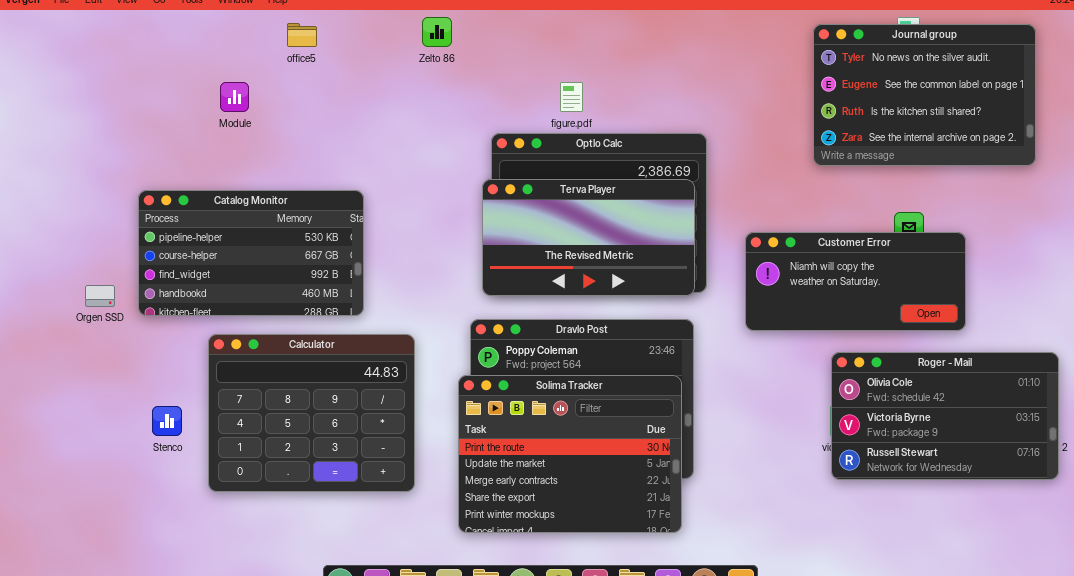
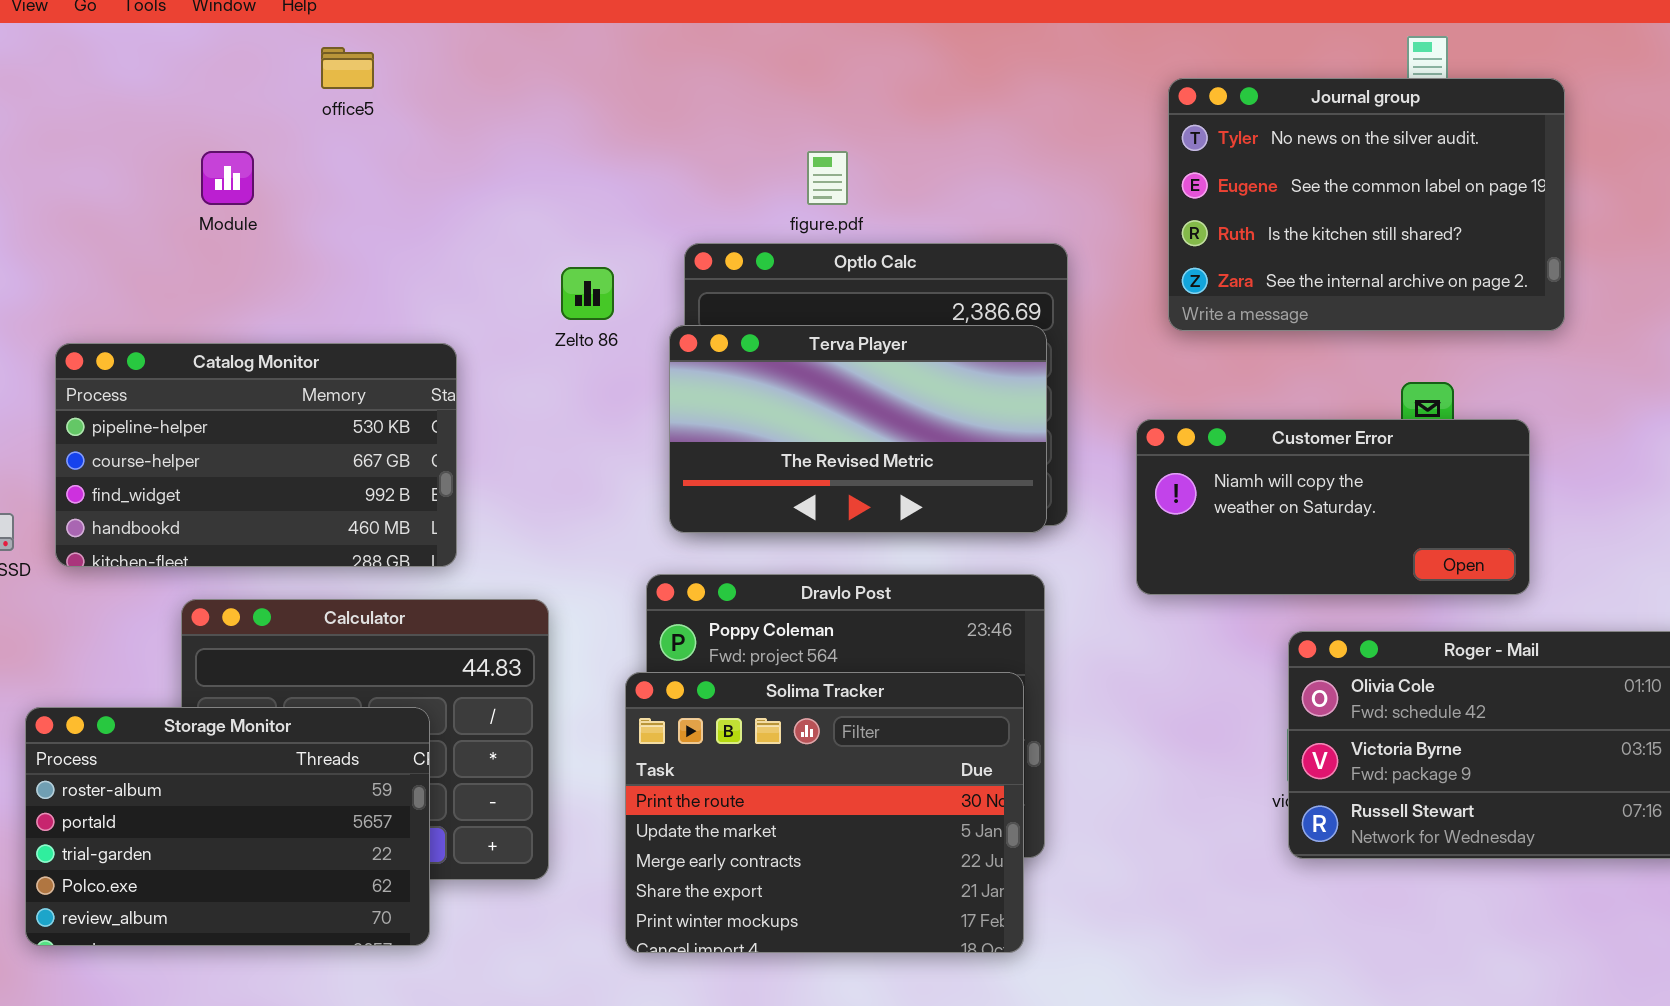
Zelto 86: [422,17,452,47] -> [561,267,614,320], moved
Journal group: [813,24,1036,166] -> [1168,78,1565,331], moved
Storage Monitor: none -> [25,707,430,946], opened

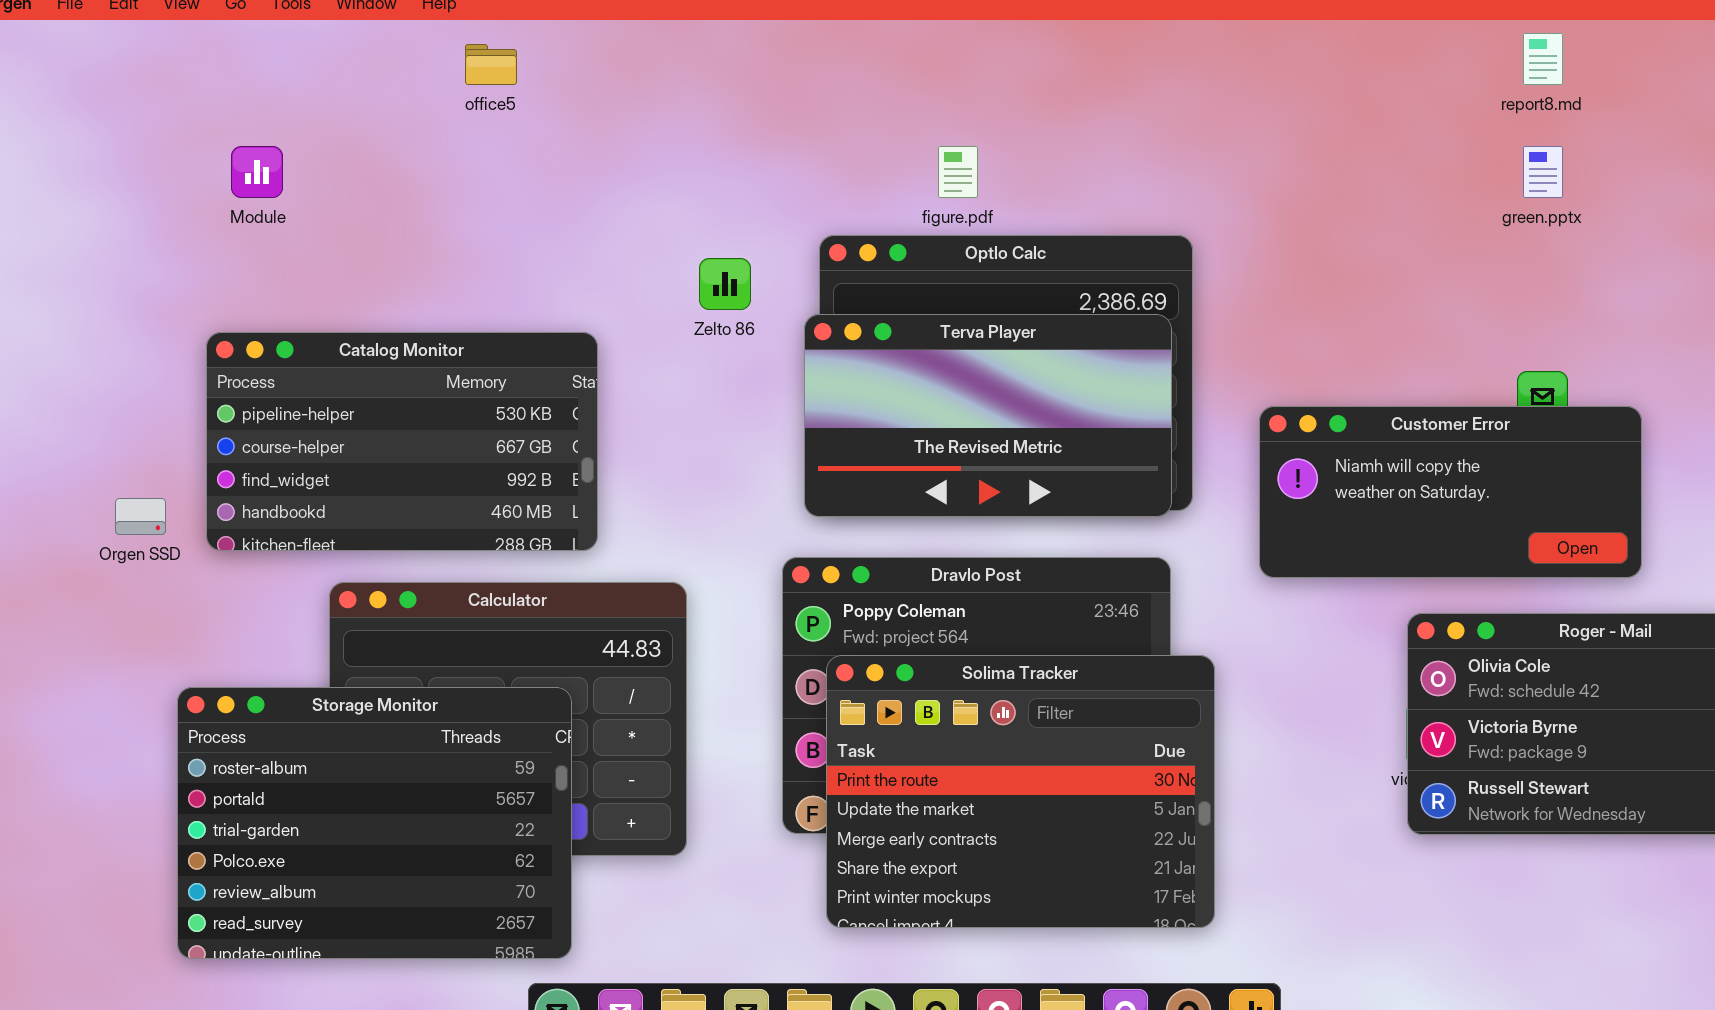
Journal group: [1168,78,1565,331] -> none, closed
Module: [201,151,254,205] -> [231,146,283,198], moved
Solima Tracker: [625,672,1024,953] -> [826,655,1215,928], moved
Storage Monitor: [25,707,430,946] -> [177,687,572,959], resized

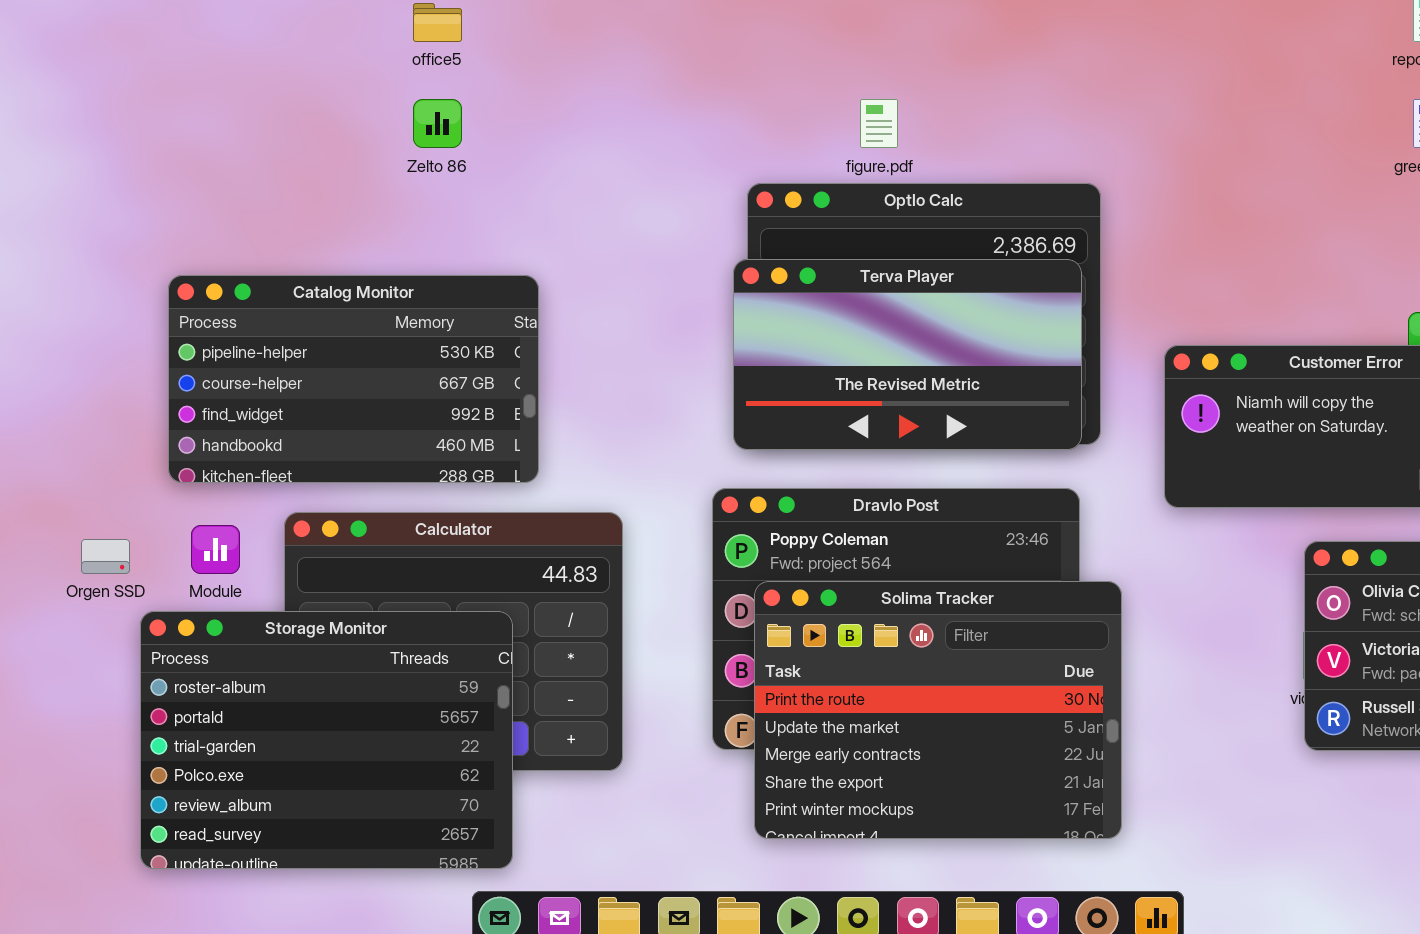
Module: [231,146,283,198] -> [191,525,240,574], moved
Zelto 86: [699,258,751,310] -> [413,99,462,148], moved
Orgen SSD: [115,498,166,535] -> [81,539,130,574], moved

